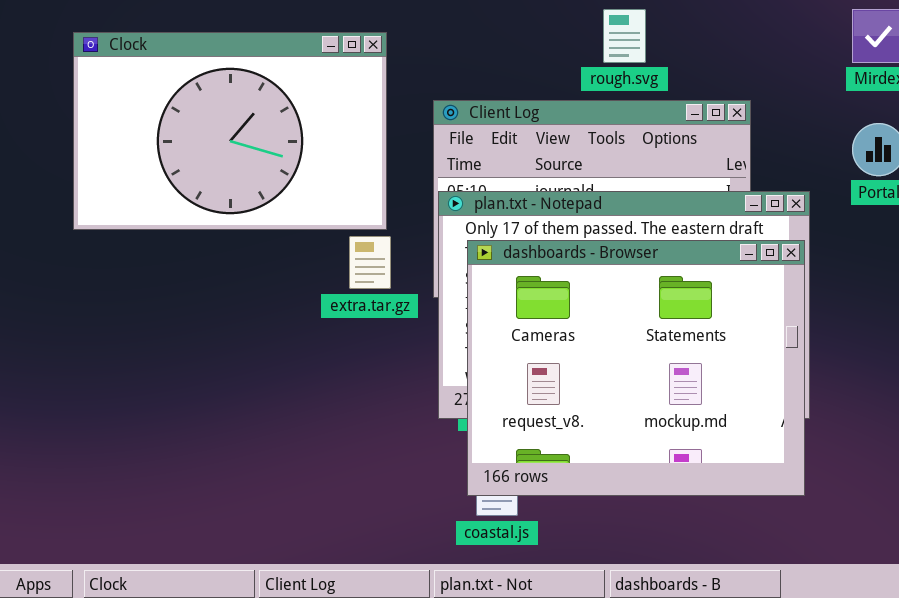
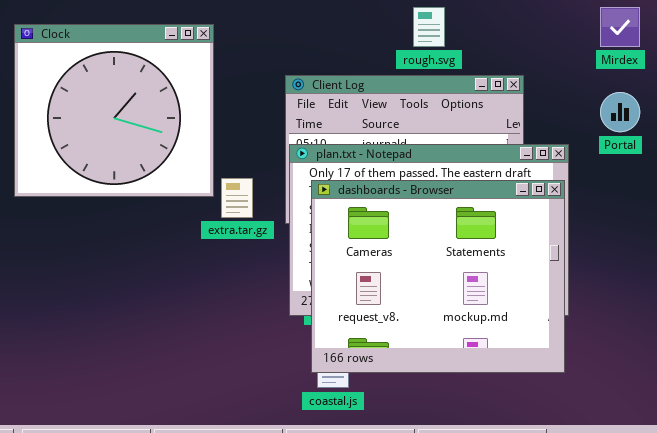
Clock: [73,32,387,230] -> [14,24,214,197], resized

